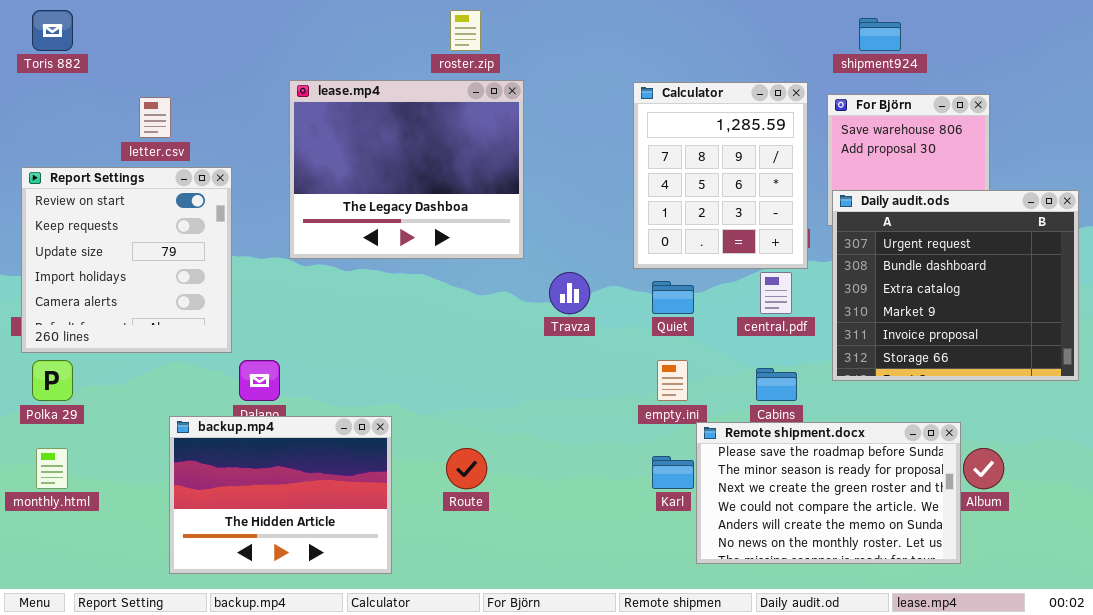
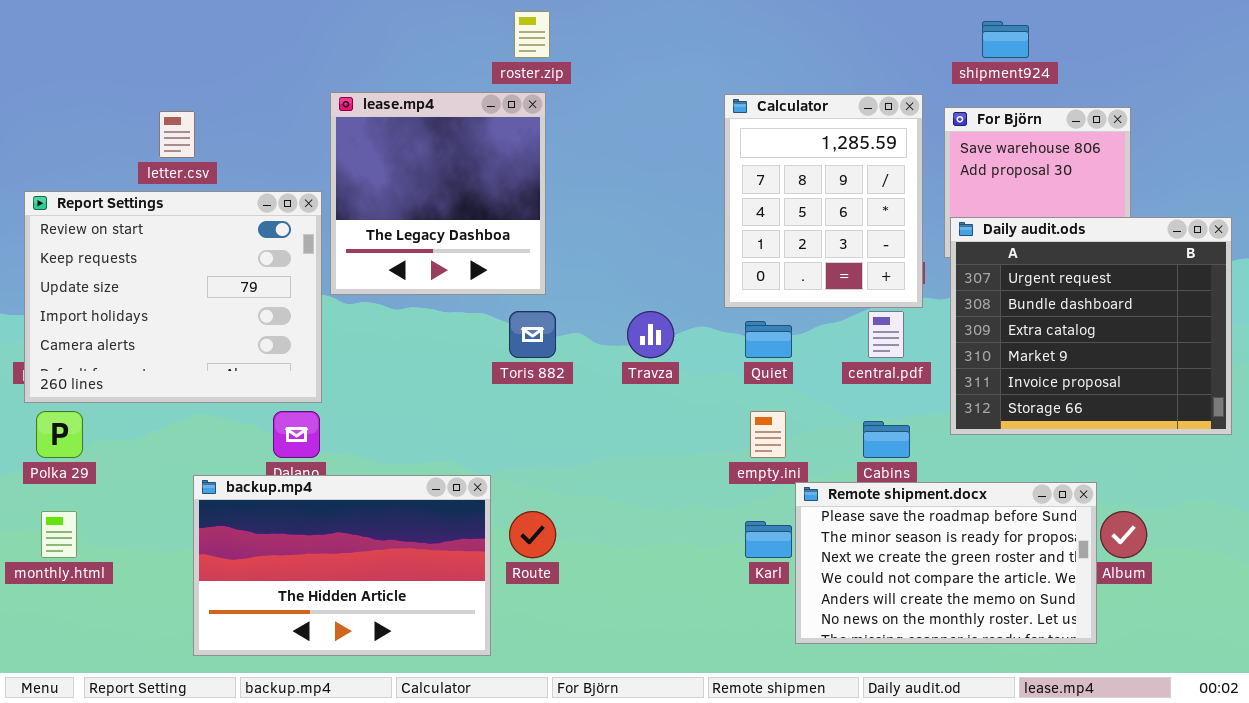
Toris 882: [32,10,73,51] -> [509,311,556,358], moved
lease.mp4: [289,80,524,259] -> [330,92,546,295], resized
Report Settings: [21,167,232,353] -> [24,191,322,403], resized
backup.mp4: [169,416,392,574] -> [193,475,491,656], resized

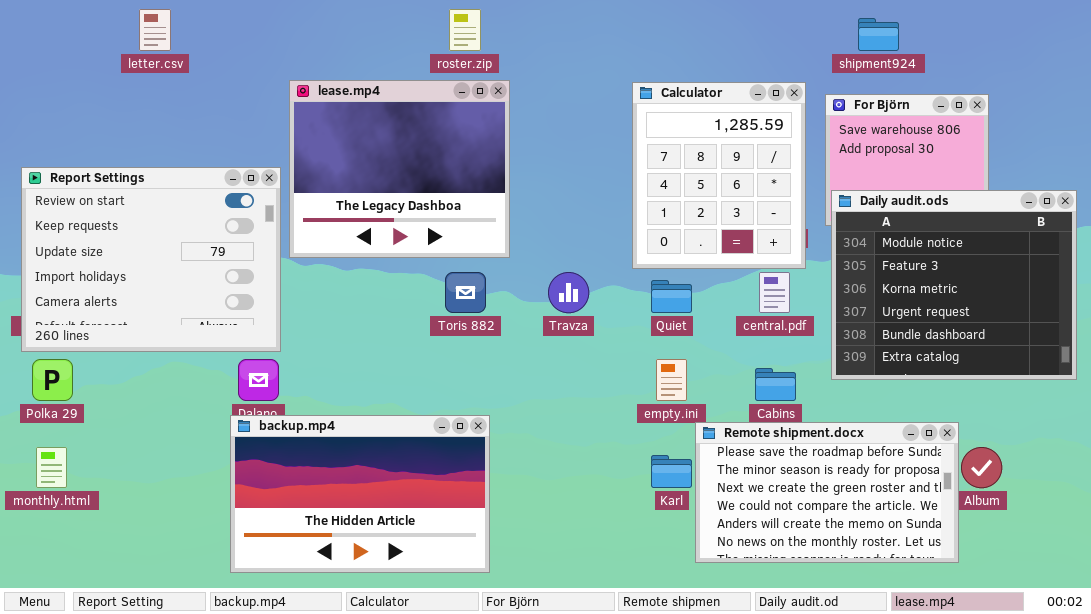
lease.mp4: [330,92,546,295] -> [289,80,510,258], resized
letter.csv: [159,111,195,158] -> [139,9,171,51], moved
Daily audit.ods: [950,217,1232,435] -> [831,190,1077,380], scrolled up 3 rows
backup.mp4: [193,475,491,656] -> [230,415,490,573], moved

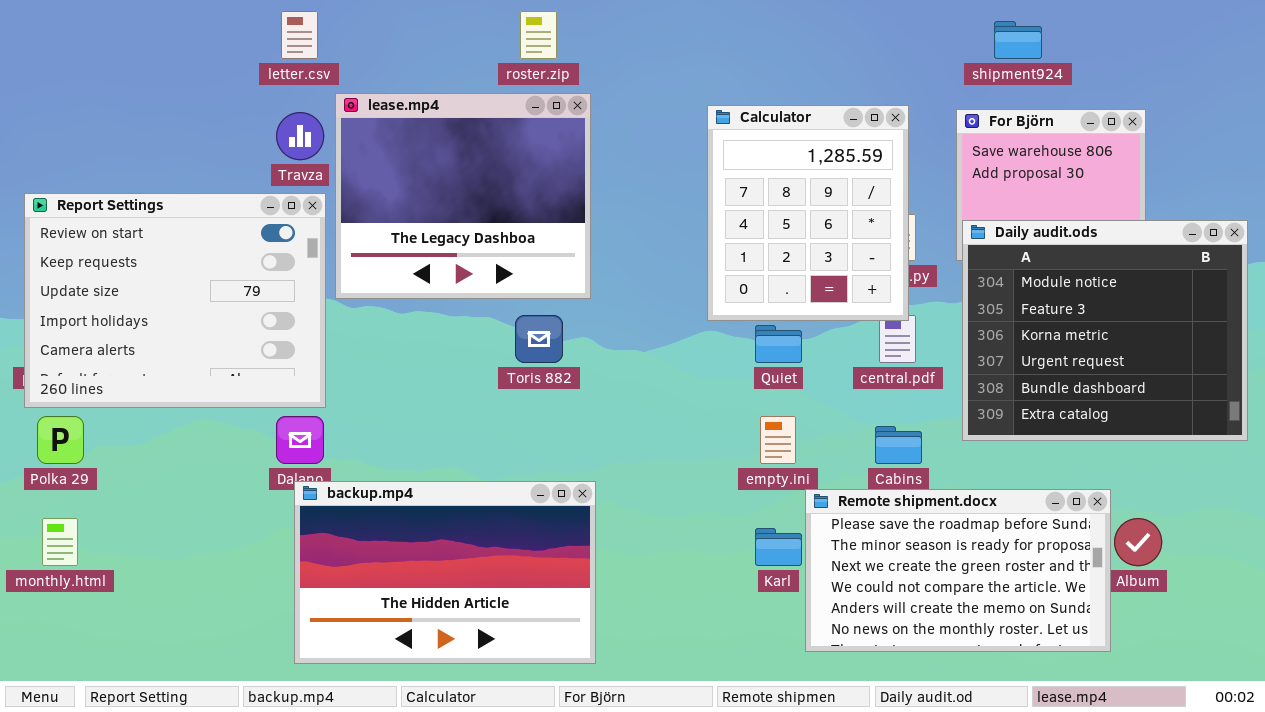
letter.csv: [139,9,171,51] -> [281,11,318,59], moved
Calculator: [632,82,806,269] -> [707,105,909,321], moved
Travza: [548,272,589,313] -> [276,112,324,160], moved
backup.mp4: [230,415,490,573] -> [294,481,596,664], moved

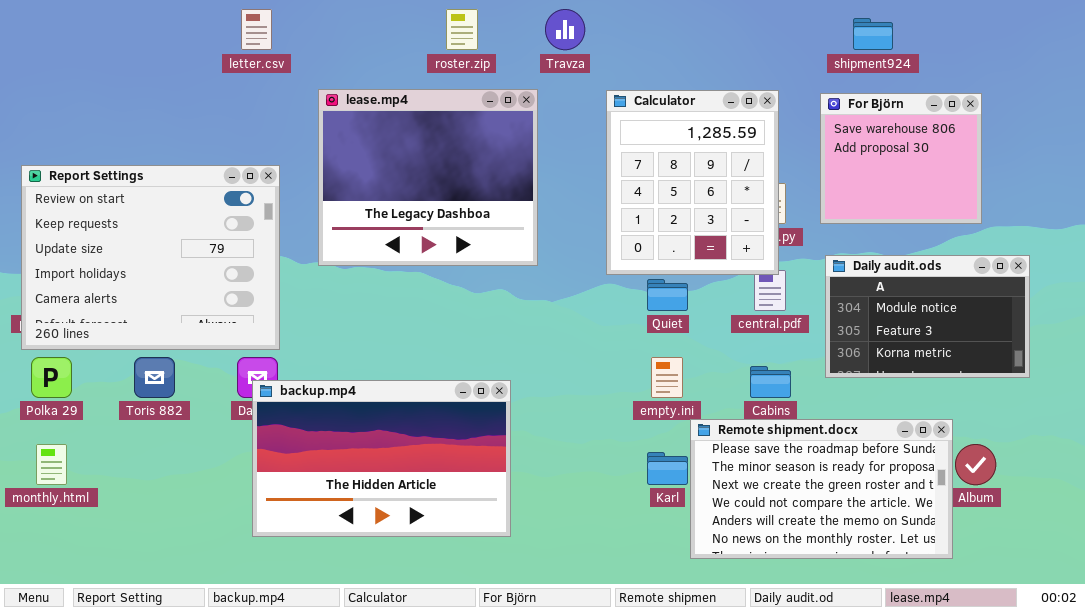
lease.mp4: [335,93,591,299] -> [318,89,538,266], moved
Travza: [276,112,324,160] -> [545,9,585,50], moved
Daily audit.ods: [962,220,1248,441] -> [825,255,1030,378], resized
Toris 882: [515,315,563,363] -> [134,357,175,398], moved
backup.mp4: [294,481,596,664] -> [252,380,511,537], moved

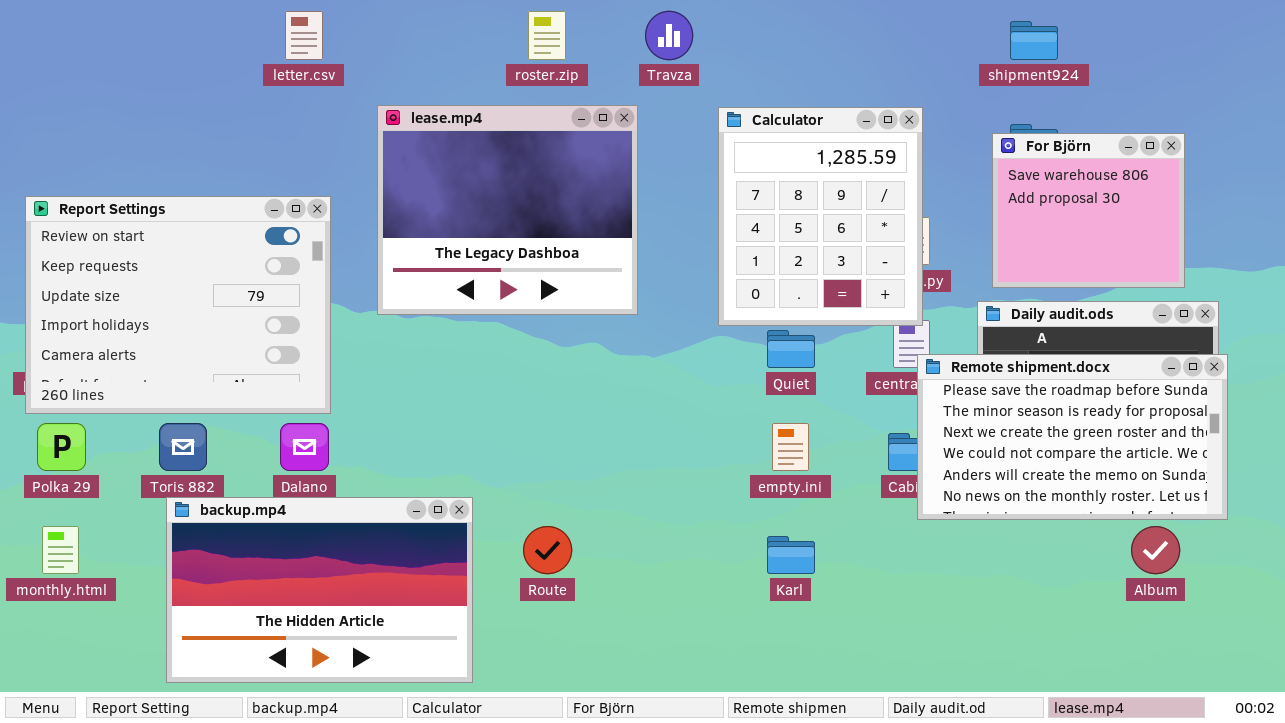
For Björn: [820,93,982,224] -> [992,133,1185,288], moved
backup.mp4: [252,380,511,537] -> [166,497,473,683], moved
Remote shipment.docx: [690,419,953,559] -> [917,354,1228,520], moved

